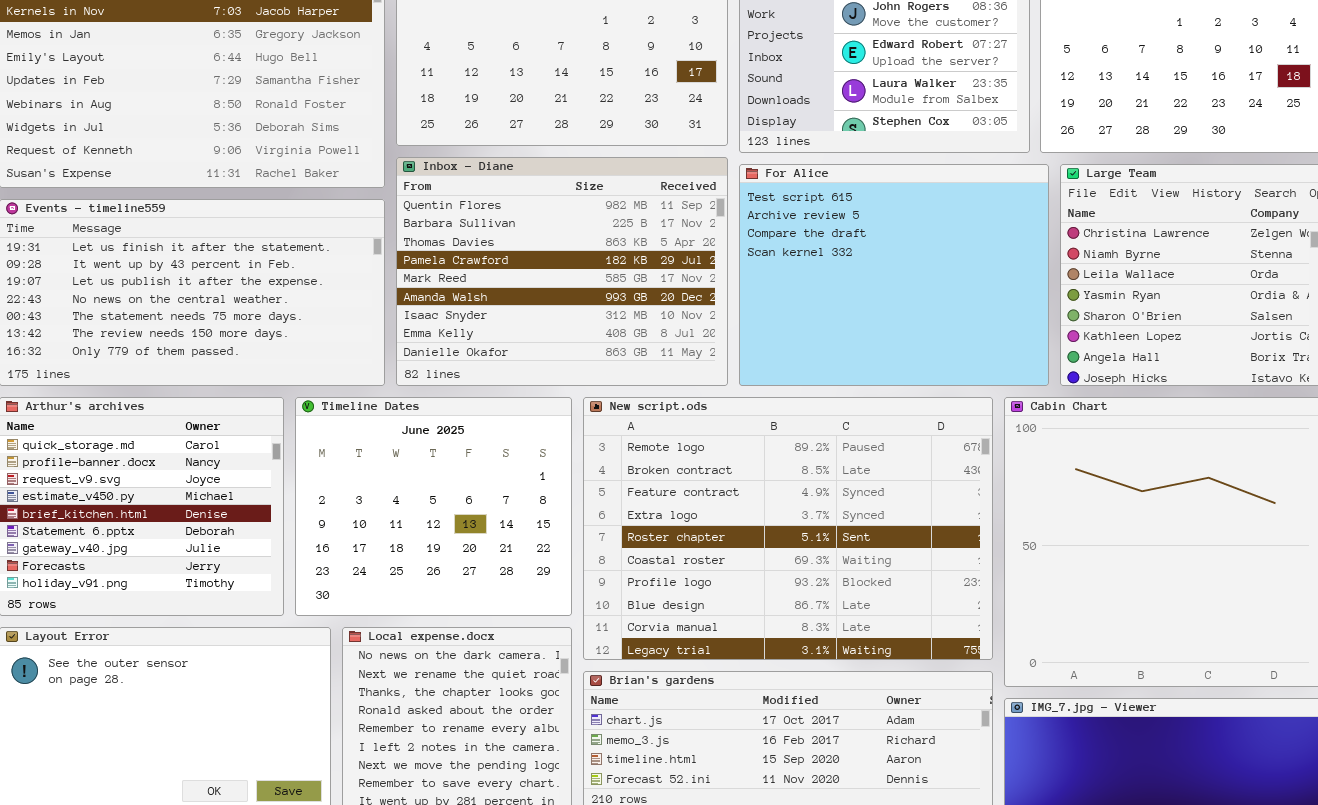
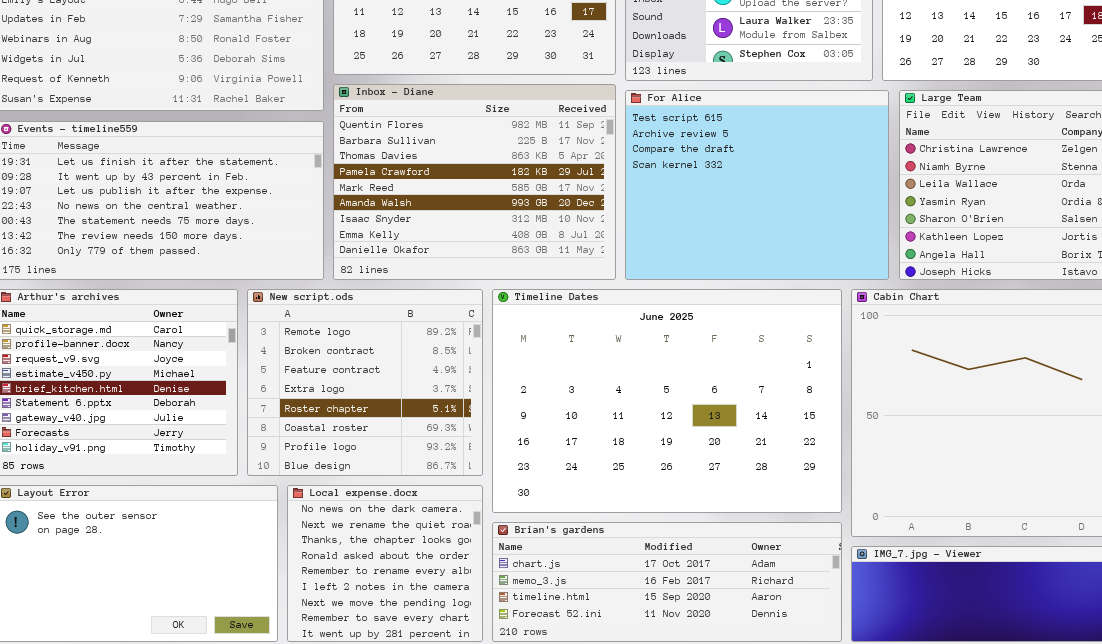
Timeline Dates: [295,397,572,616] -> [492,289,842,513], moved, resized
New script.ods: [583,397,993,660] -> [247,289,483,476], moved, resized

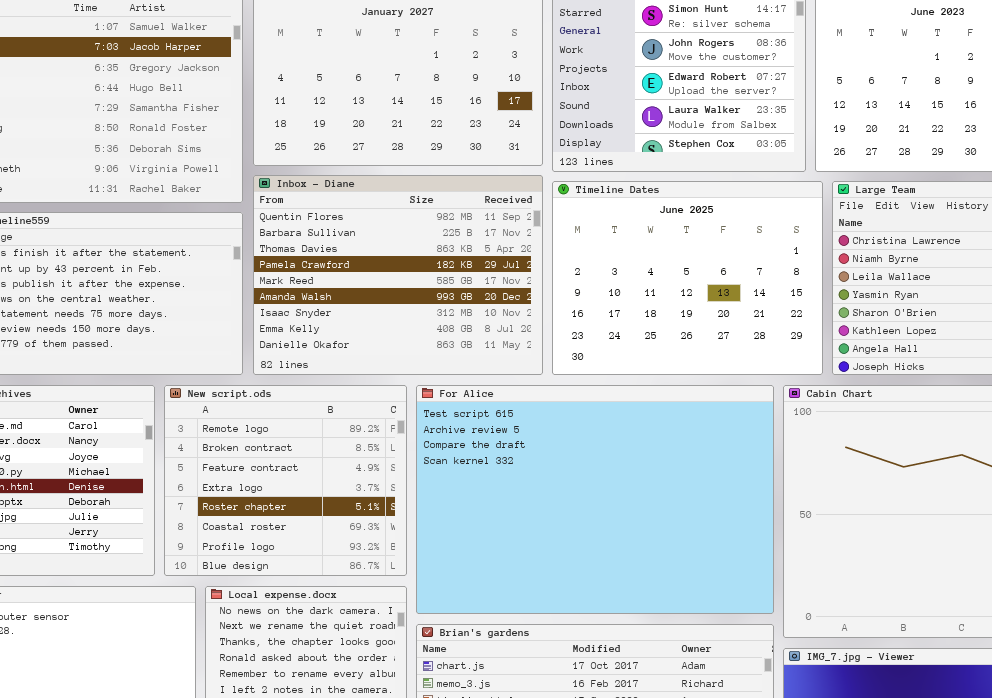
For Alice: [625,90,889,280] -> [416,385,774,614], moved, resized
Timeline Dates: [492,289,842,513] -> [552,181,823,375], moved, resized

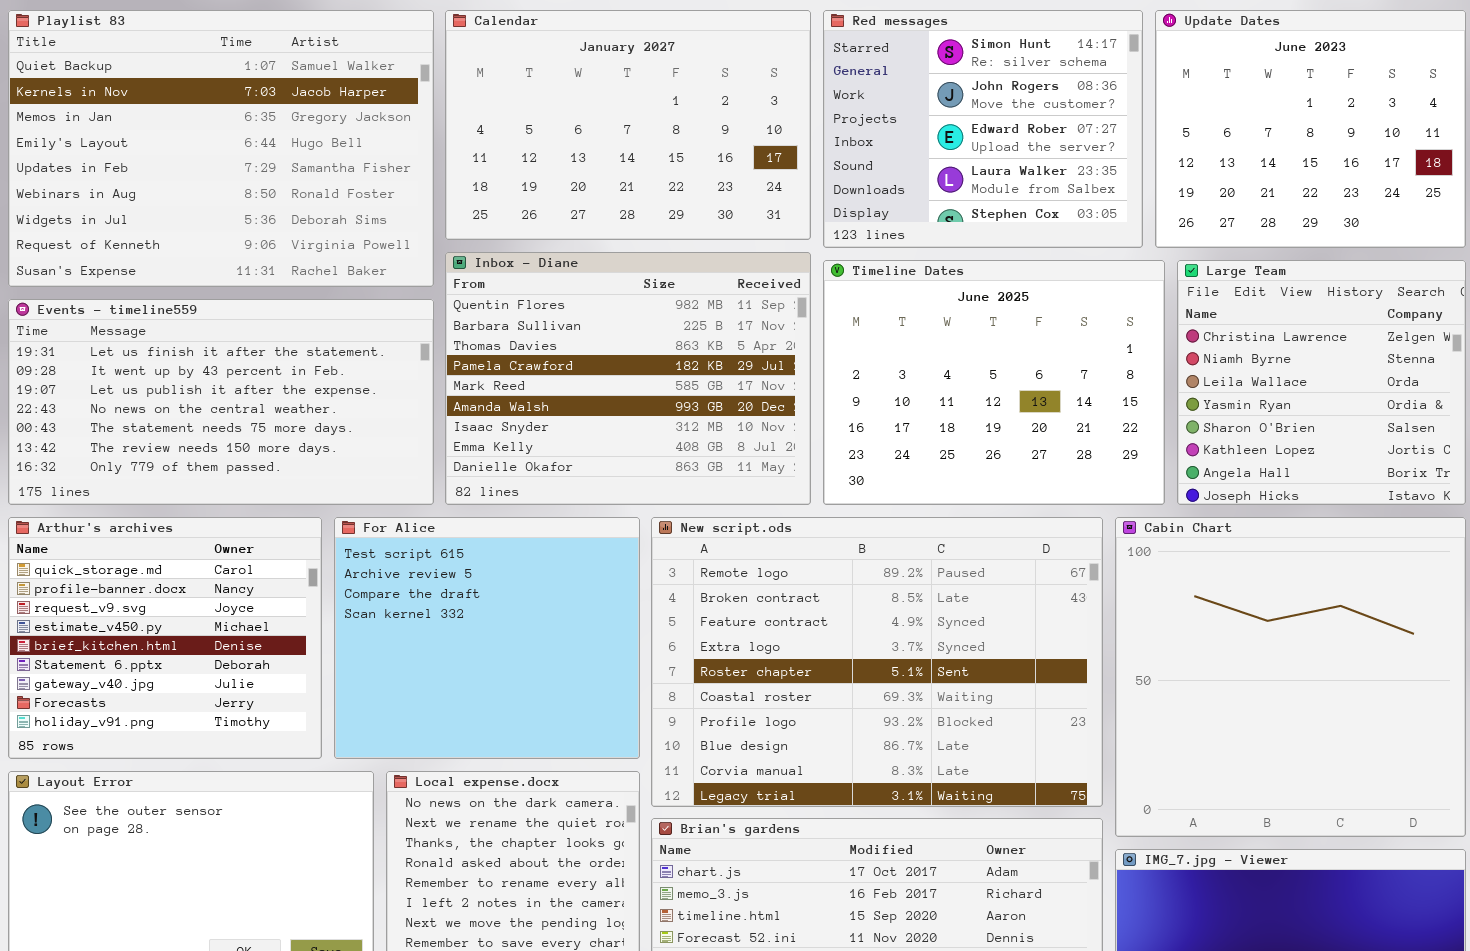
New script.ods: [164,385,407,576] -> [651,517,1103,807], moved, resized
For Alice: [416,385,774,614] -> [334,517,640,759], moved, resized

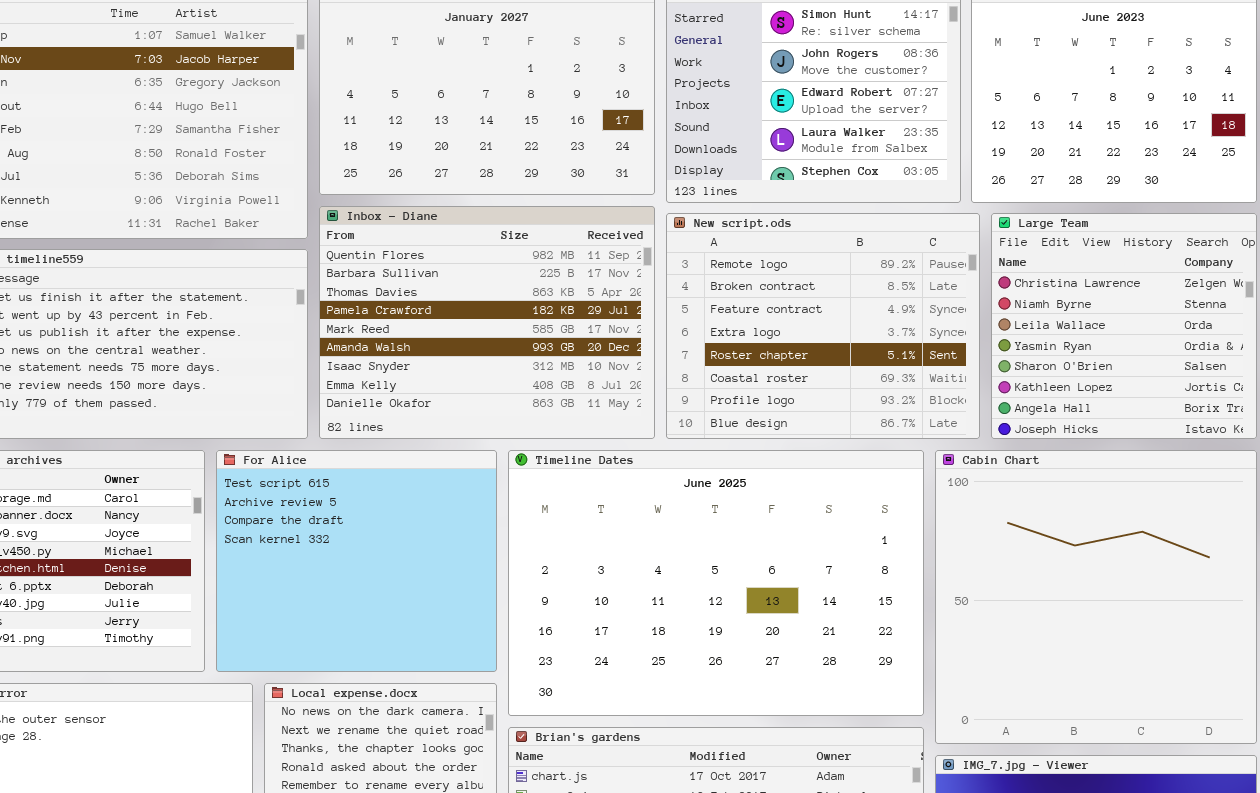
Timeline Dates: [823,260,1165,505] -> [508,450,924,716], moved, resized
New script.ods: [651,517,1103,807] -> [666,213,980,439], moved, resized

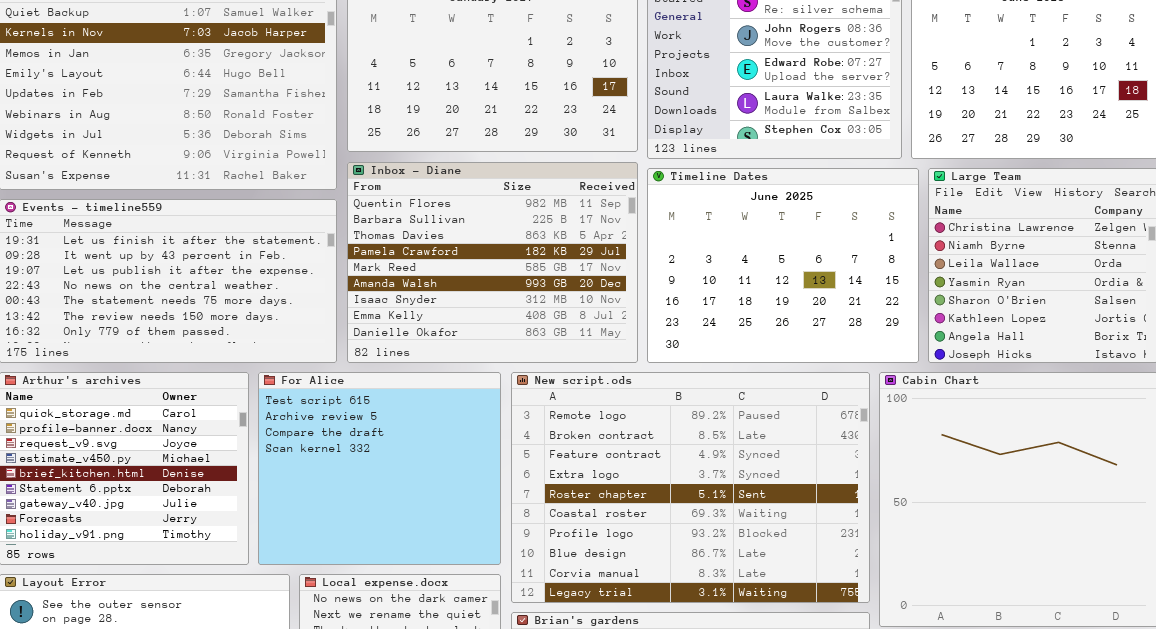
New script.ods: [666,213,980,439] -> [511,372,870,603], moved, resized
Timeline Dates: [508,450,924,716] -> [647,168,919,363], moved, resized

